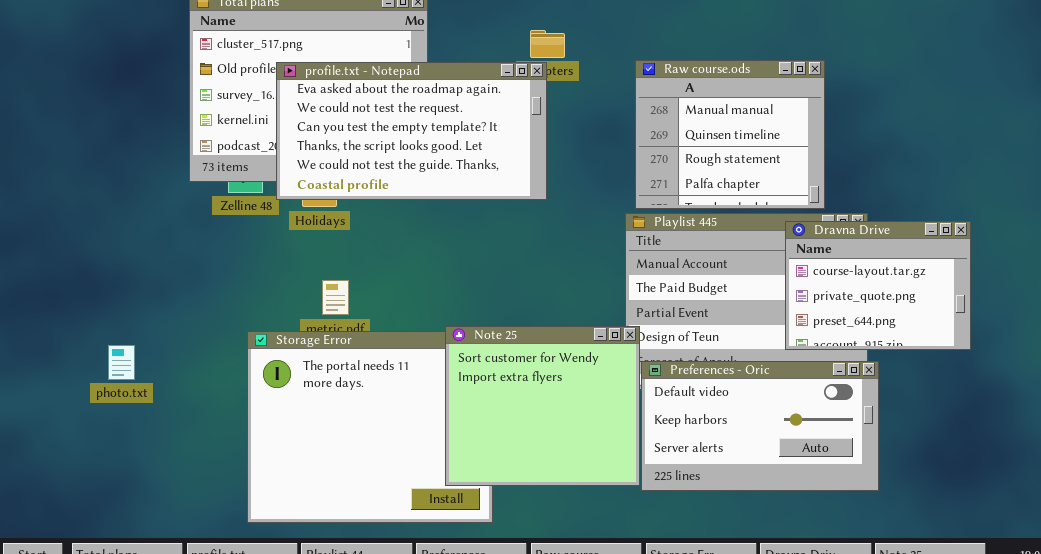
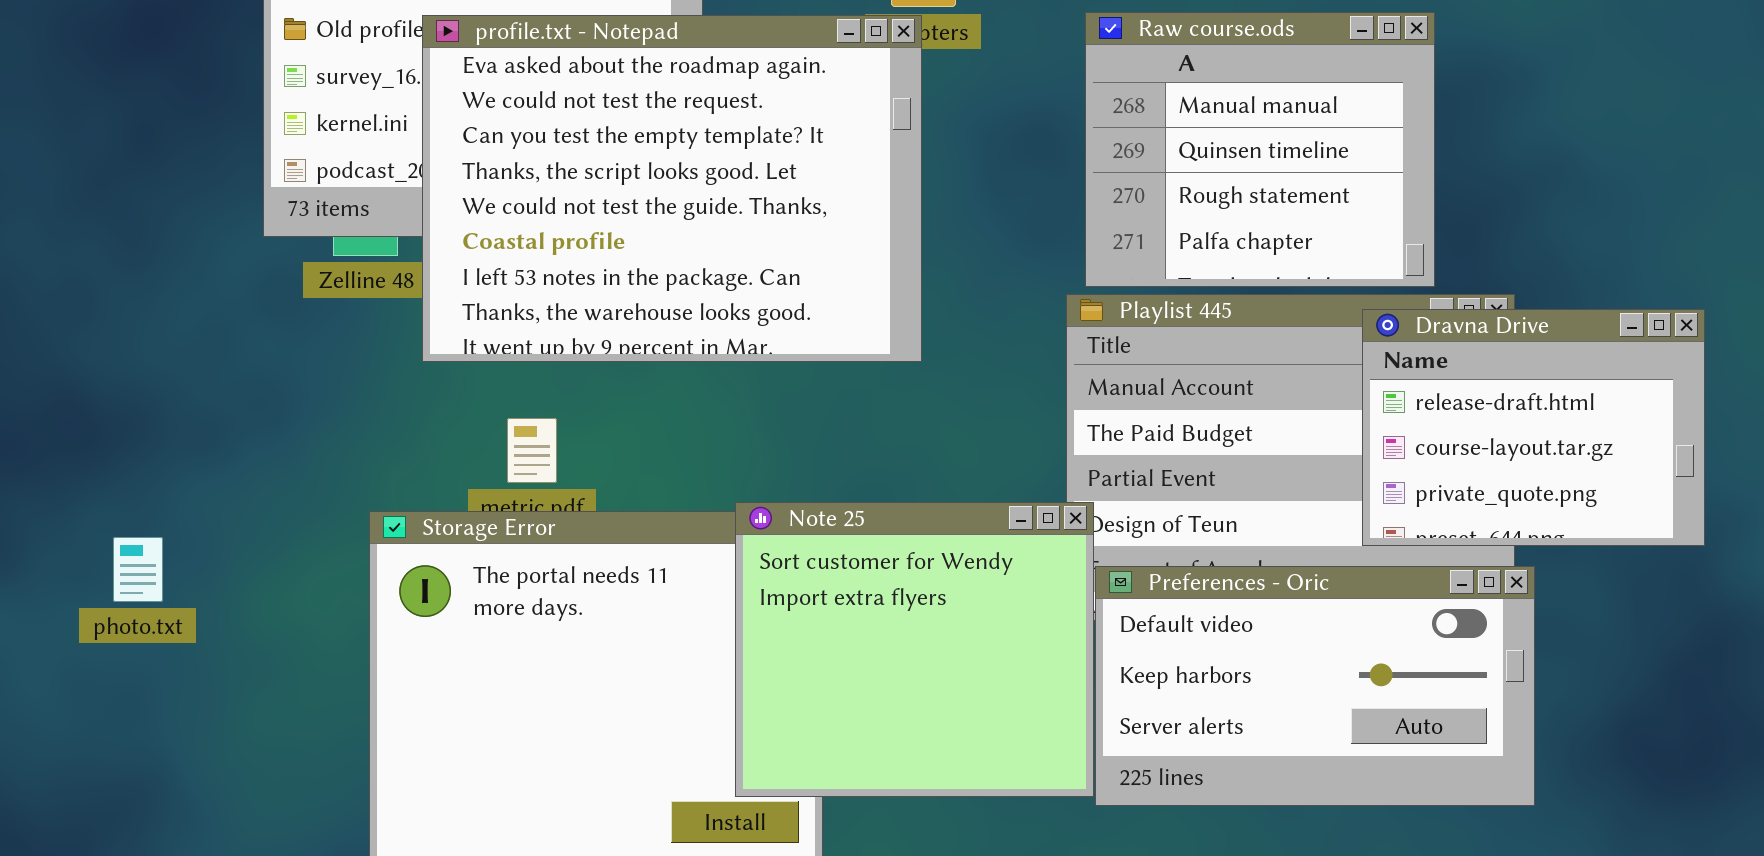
profile.txt - Notepad: [276,62,547,200] -> [422,15,922,362], resized
Dravna Drive: [785,221,971,350] -> [1362,309,1705,546], scrolled up 1 row

